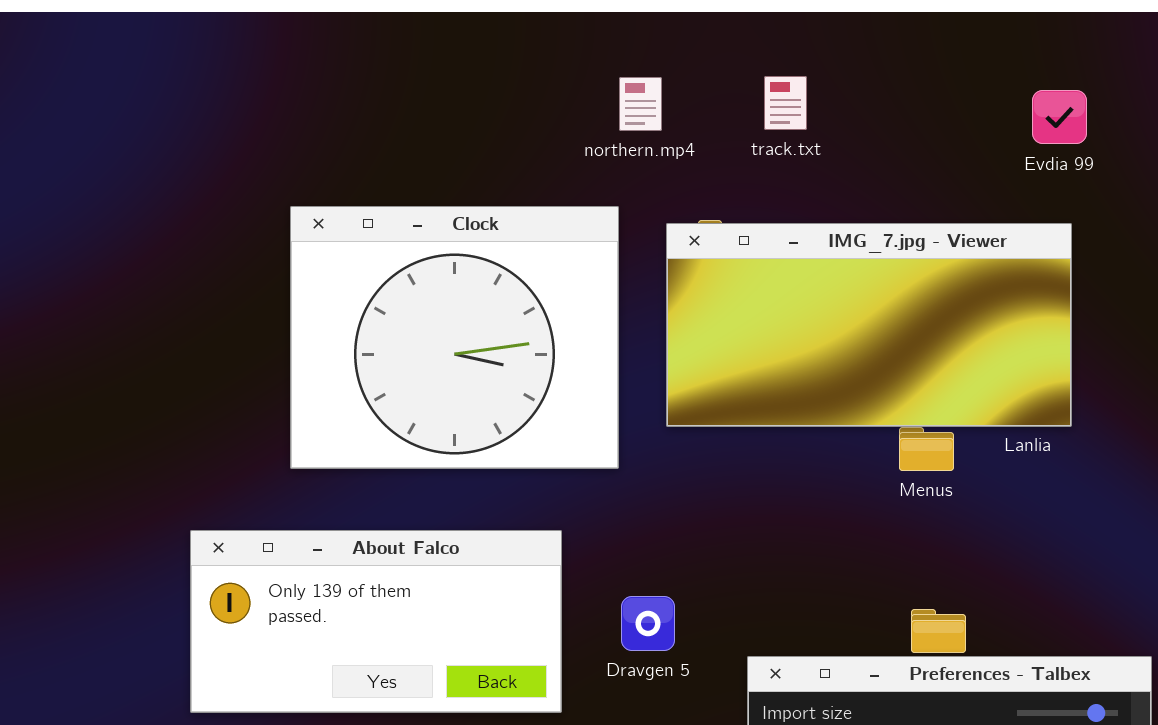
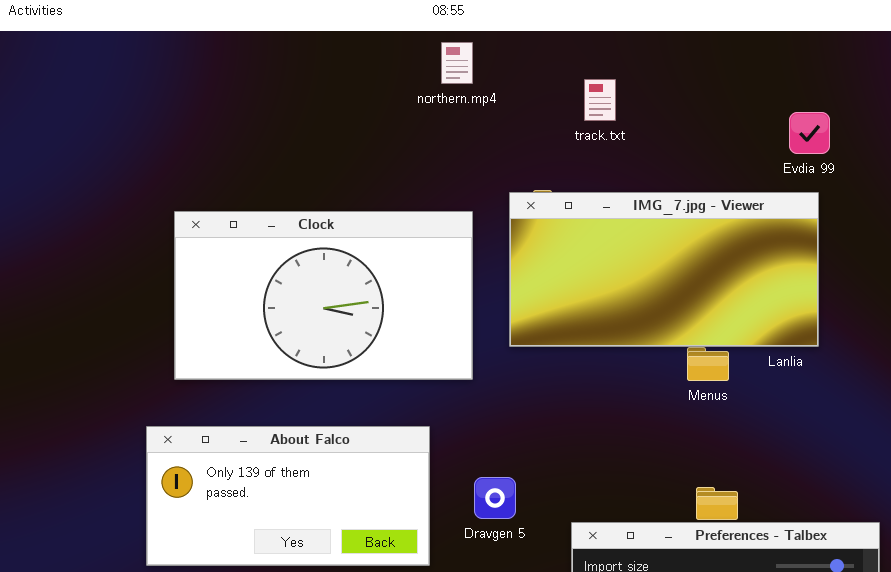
northern.mp4: [619,77,662,131] -> [441,42,473,84], moved
Evdia 99: [1032,90,1087,144] -> [789,112,830,154], moved
Clock: [290,206,619,469] -> [174,211,473,380], resized

